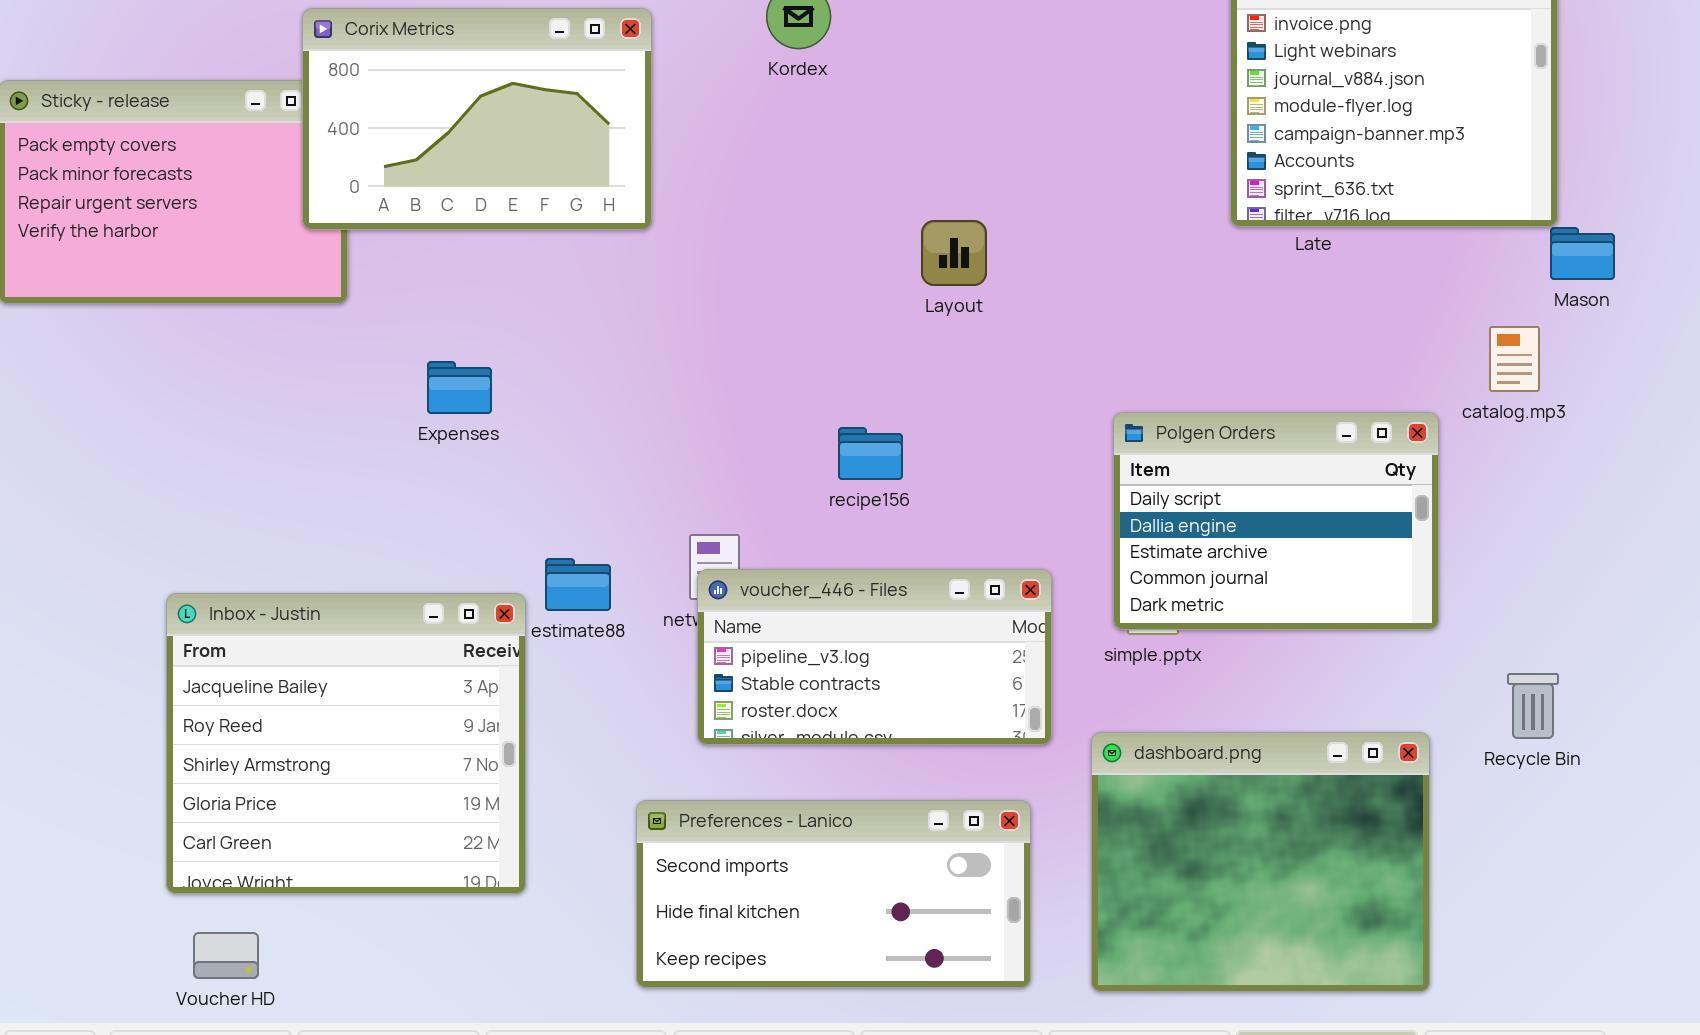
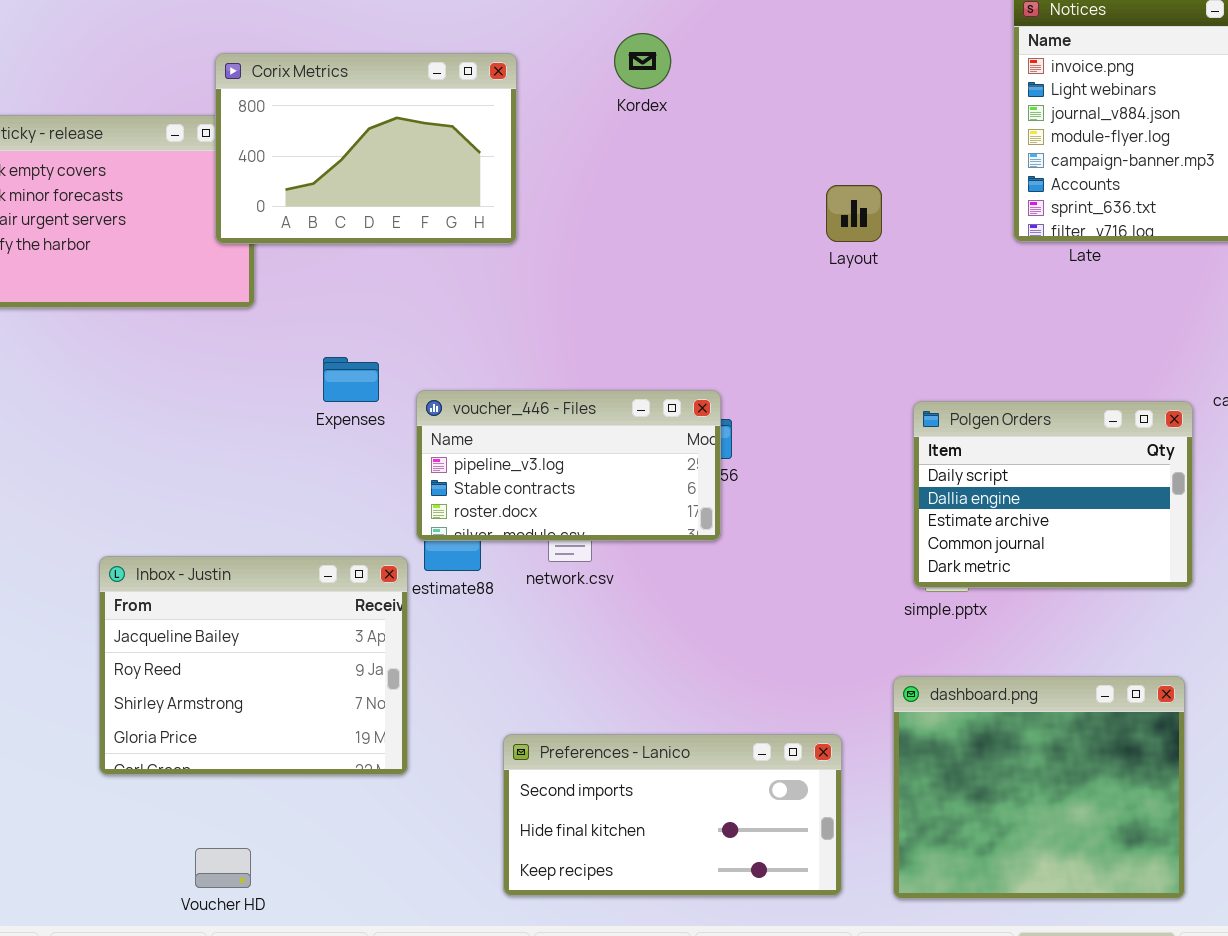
Layout: [921,220,987,286] -> [826,185,882,242], moved
voucher_446 - Files: [697,569,1052,745] -> [416,390,721,541], moved
Inbox - Justin: [166,593,526,894] -> [99,556,408,775], resized
Voucher HD: [193,932,259,979] -> [195,848,251,888], moved

